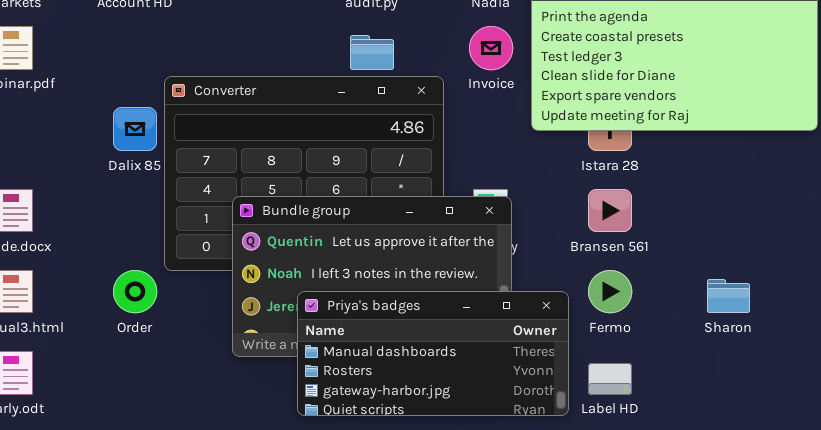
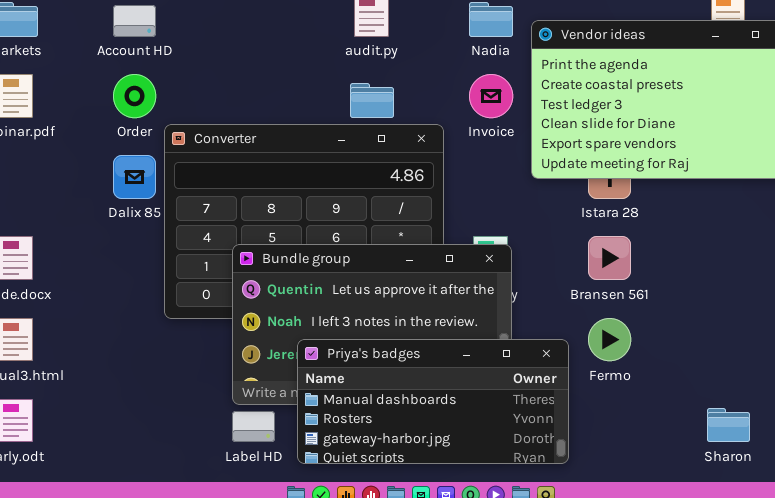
Order: [113,270,157,313] -> [113,74,156,118], moved
Sharon: [707,279,750,313] -> [707,408,750,442], moved
Label HD: [588,363,632,395] -> [232,411,275,442], moved

